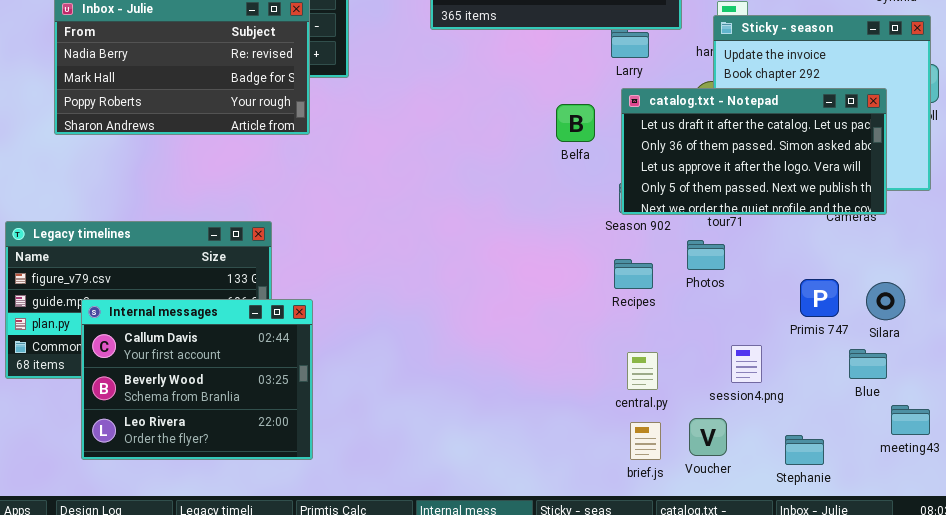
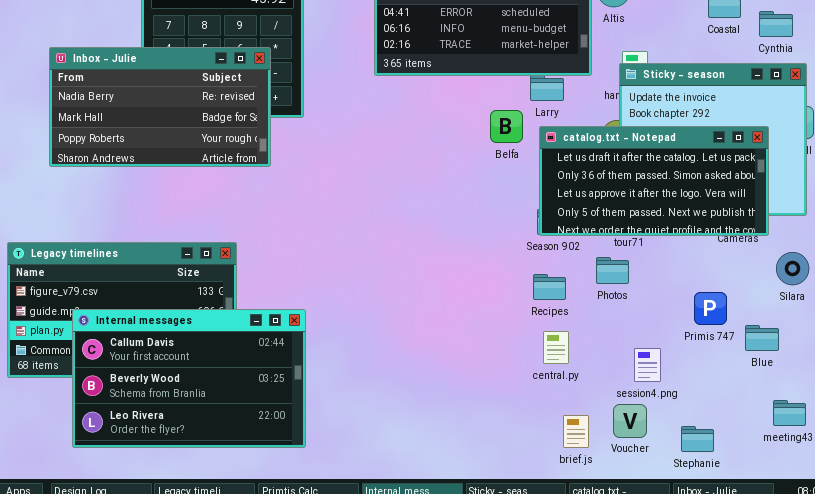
Belfa: [556,104,595,142] -> [490,110,523,143], moved
Silara: [866,282,905,320] -> [776,252,809,285], moved
Internal messages: [81,299,313,460] -> [72,309,306,448], resized
Blue: [849,349,887,379] -> [745,325,779,351], moved
central.py: [627,352,658,390] -> [543,331,569,364], moved
Voucher: [689,418,727,456] -> [613,404,647,438], moved
brief.js: [630,422,661,460] -> [563,415,589,448], moved

